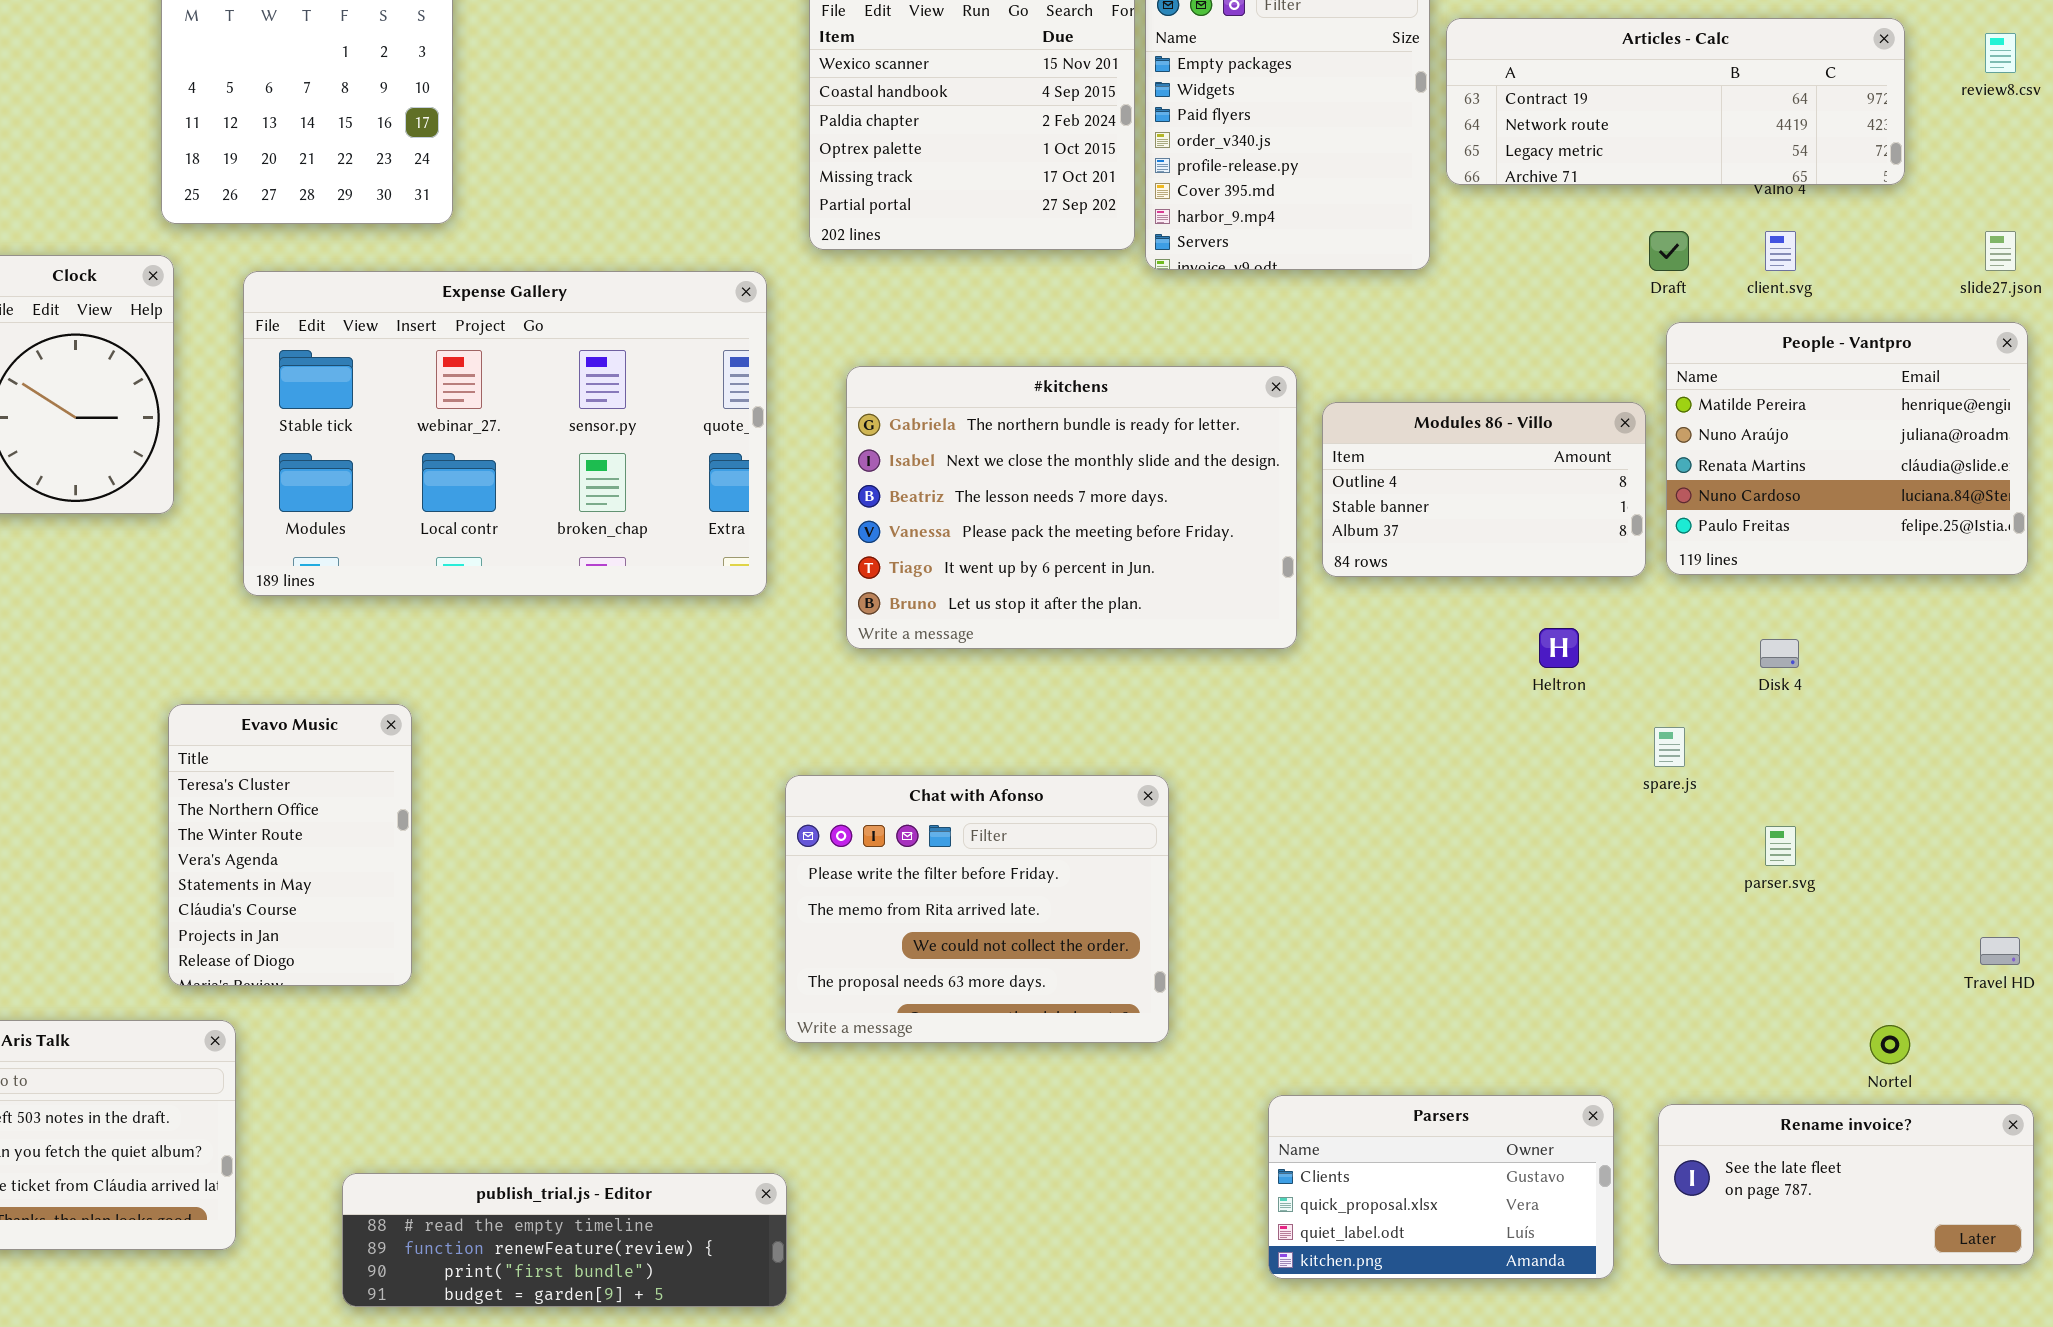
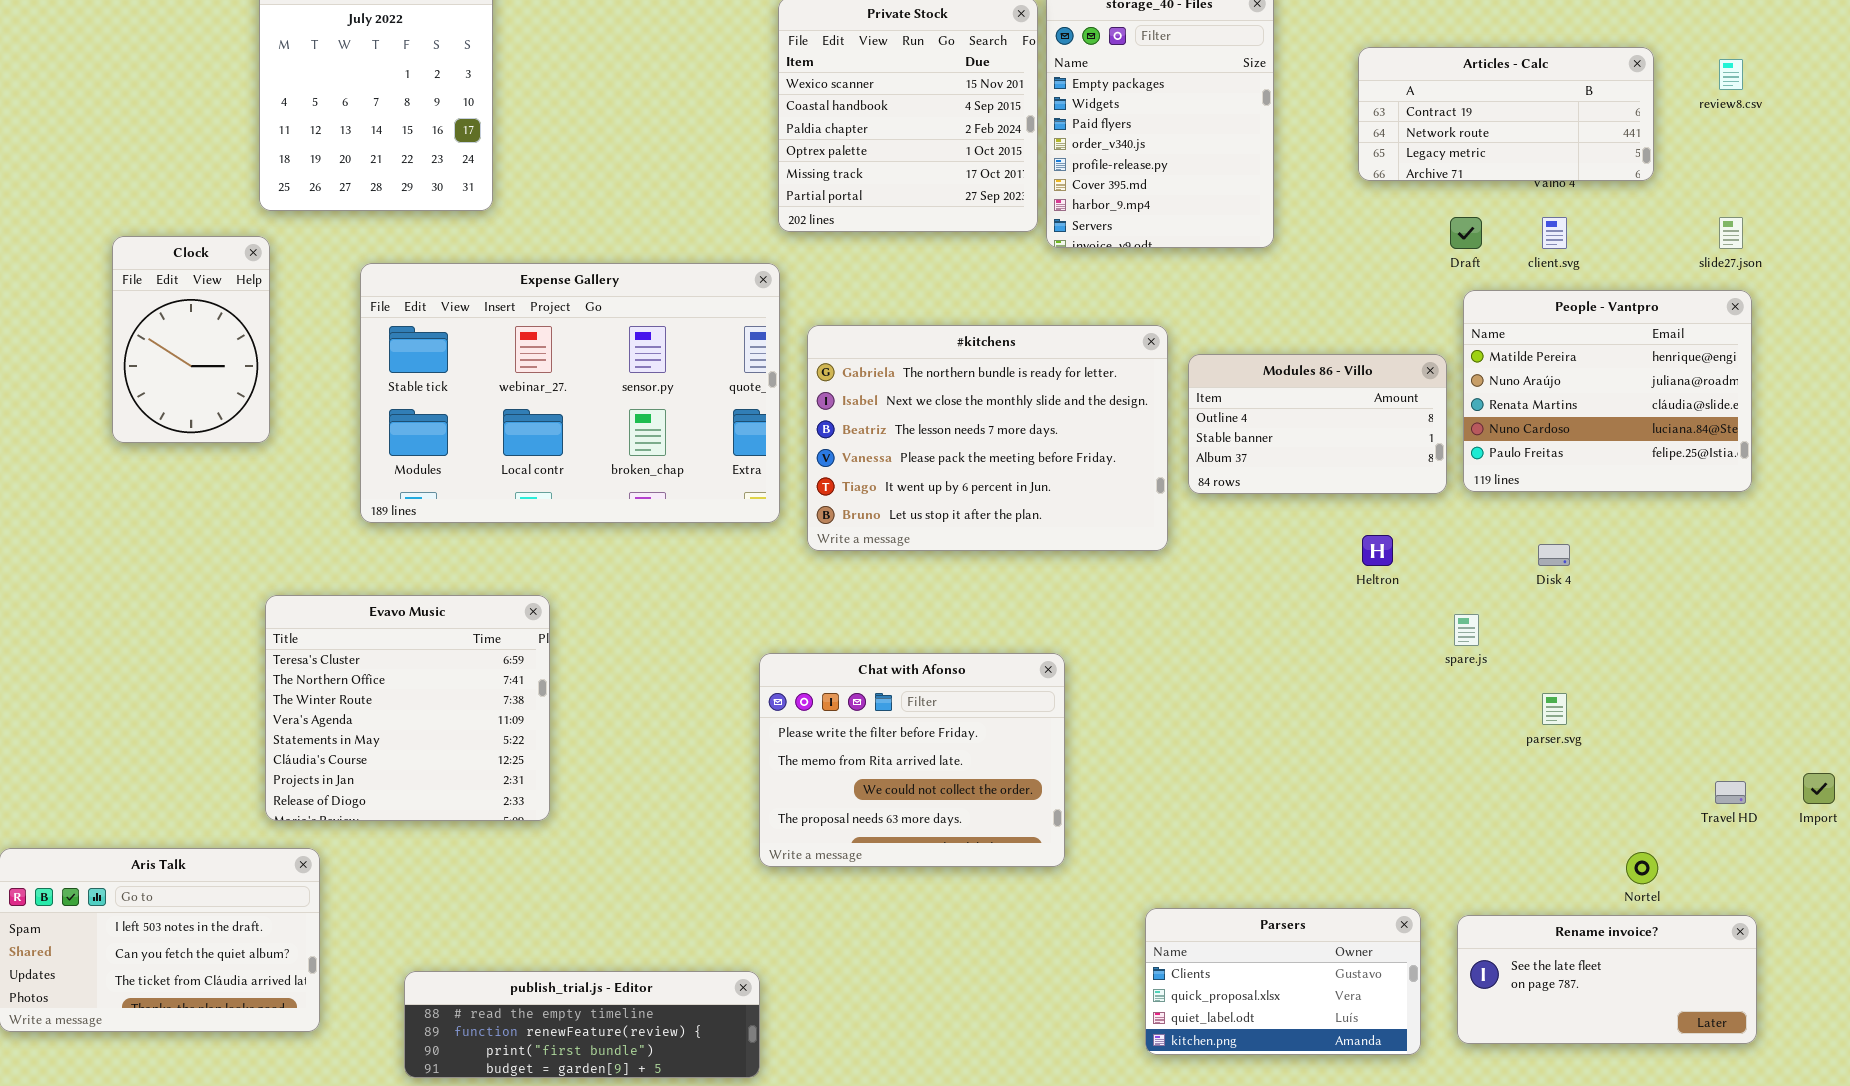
Articles - Calc: [1446,18,1905,185] -> [1358,47,1654,181], resized
Expense Gallery: [243,271,767,596] -> [360,263,780,523], moved
Evavo Music: [168,704,412,986] -> [265,595,550,821], resized

